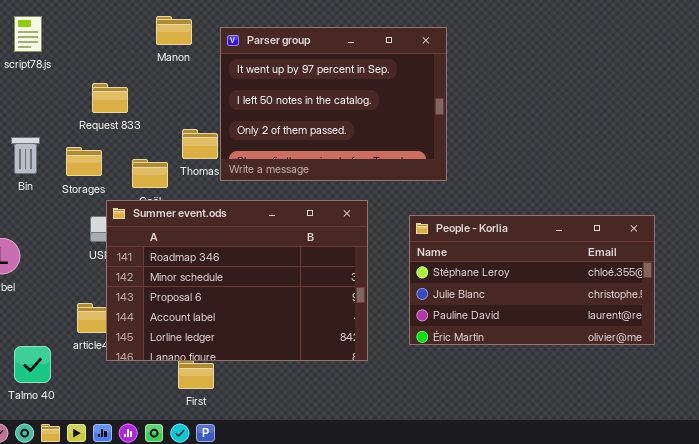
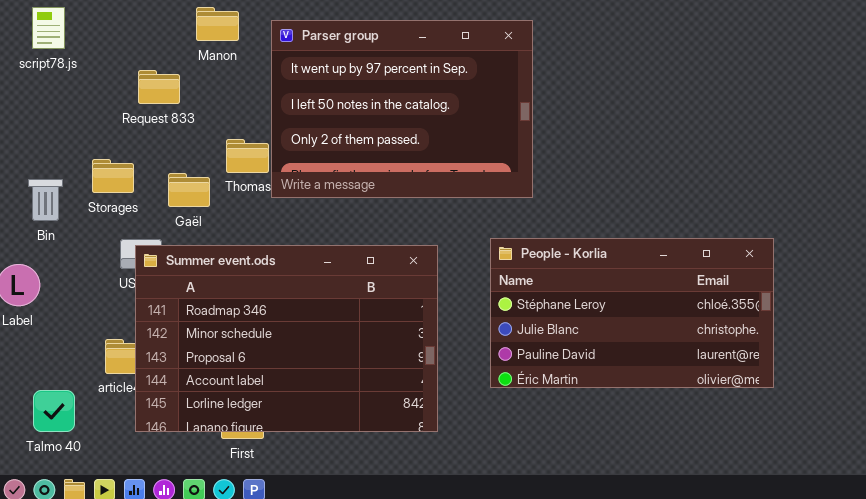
Request 833: [92,83,128,113] -> [138,70,180,104], moved
Bin: [11,137,40,174] -> [28,179,63,221], moved
Summer event.ods: [106,200,368,361] -> [135,245,438,432], moved

